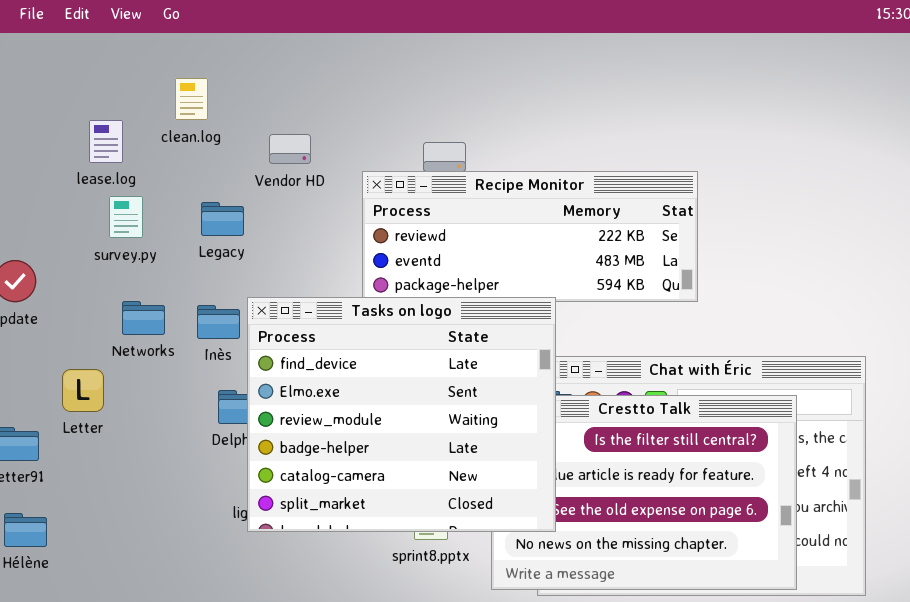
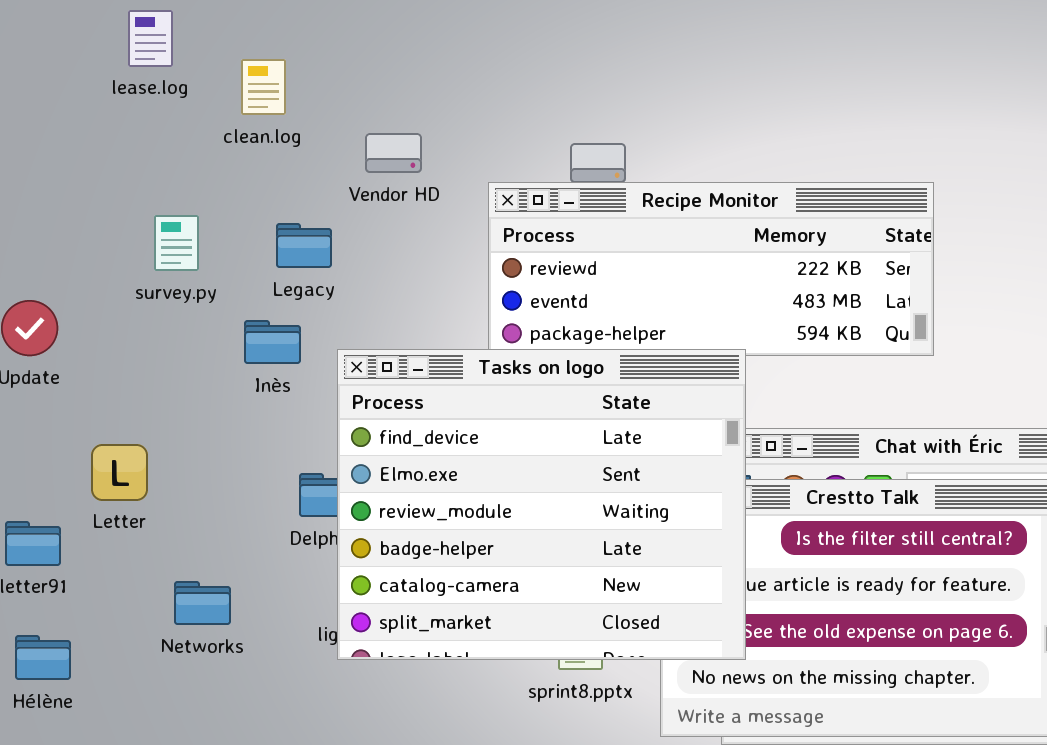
lease.log: [89,120,123,163] -> [128,10,173,67], moved
Networks: [122,301,165,335] -> [174,581,231,625], moved
Inès: [197,305,240,339] -> [244,320,301,364], moved

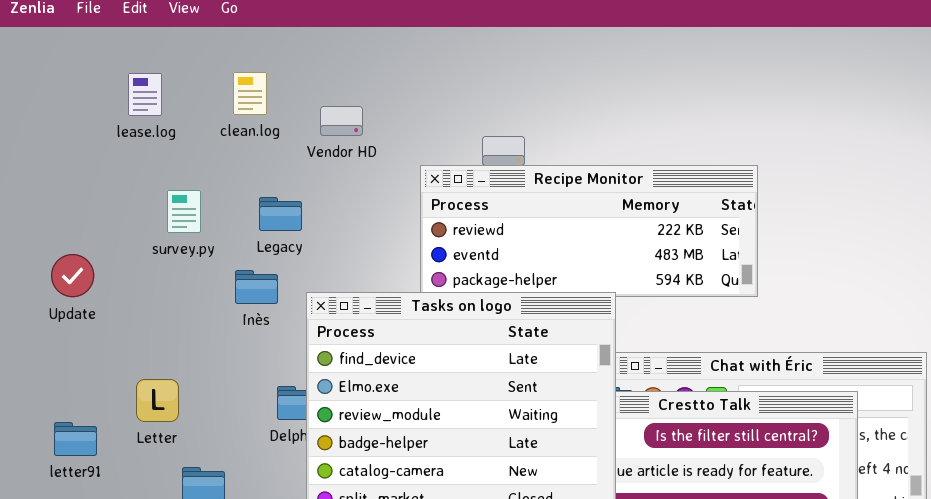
lease.log: [128,10,173,67] -> [128,73,162,116], moved
Vendor HD: [365,133,422,173] -> [320,106,363,136], moved
Letter: [91,444,148,501] -> [136,379,179,422], moved

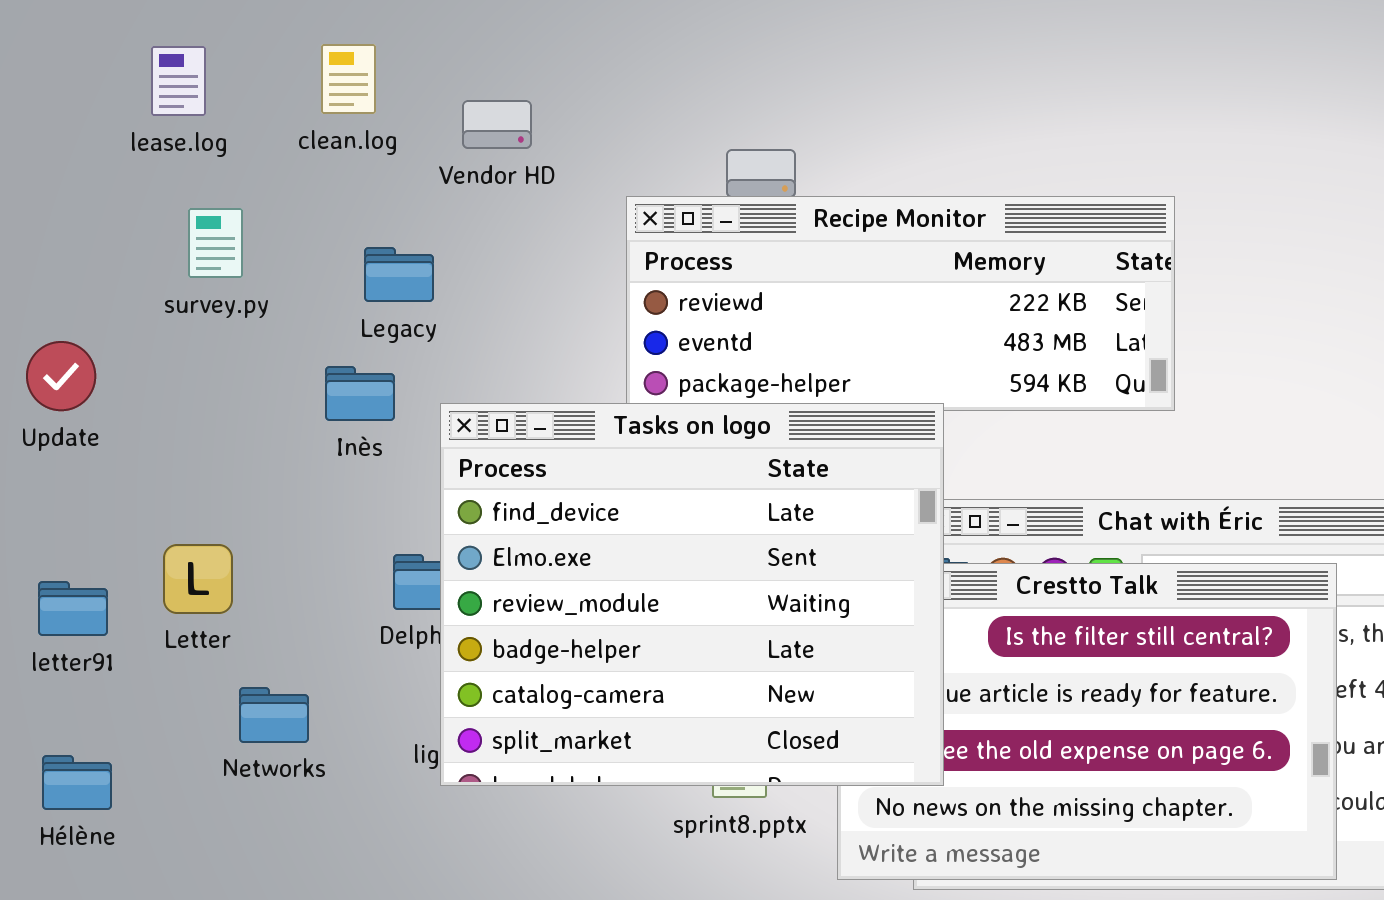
survey.py: [167,190,201,233] -> [188,208,243,278], moved
letter91: [54,422,97,456] -> [38,581,108,636], moved

